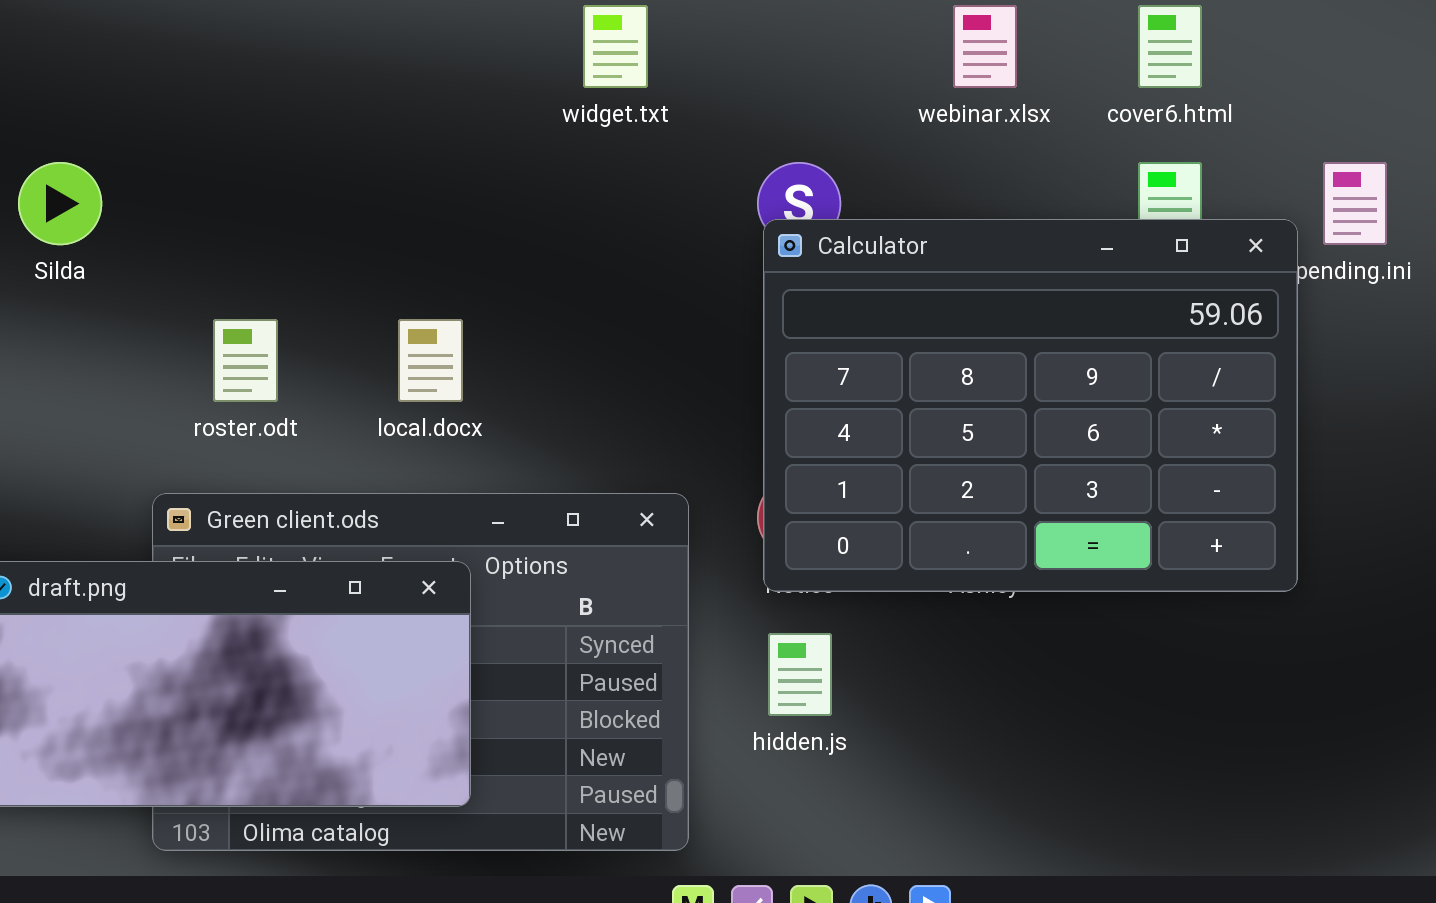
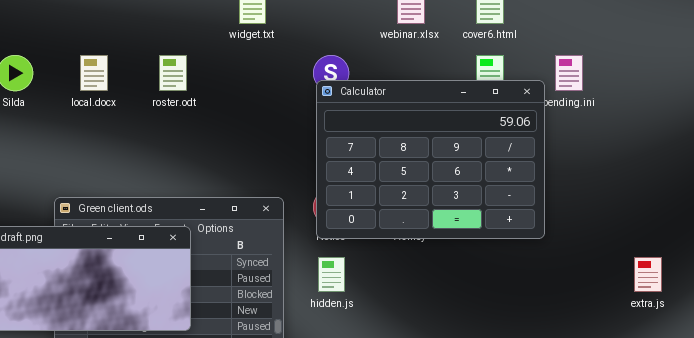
roster.odt: [213,319,278,402] -> [159,55,187,91], moved
local.docx: [398,319,463,402] -> [80,55,108,91], moved

